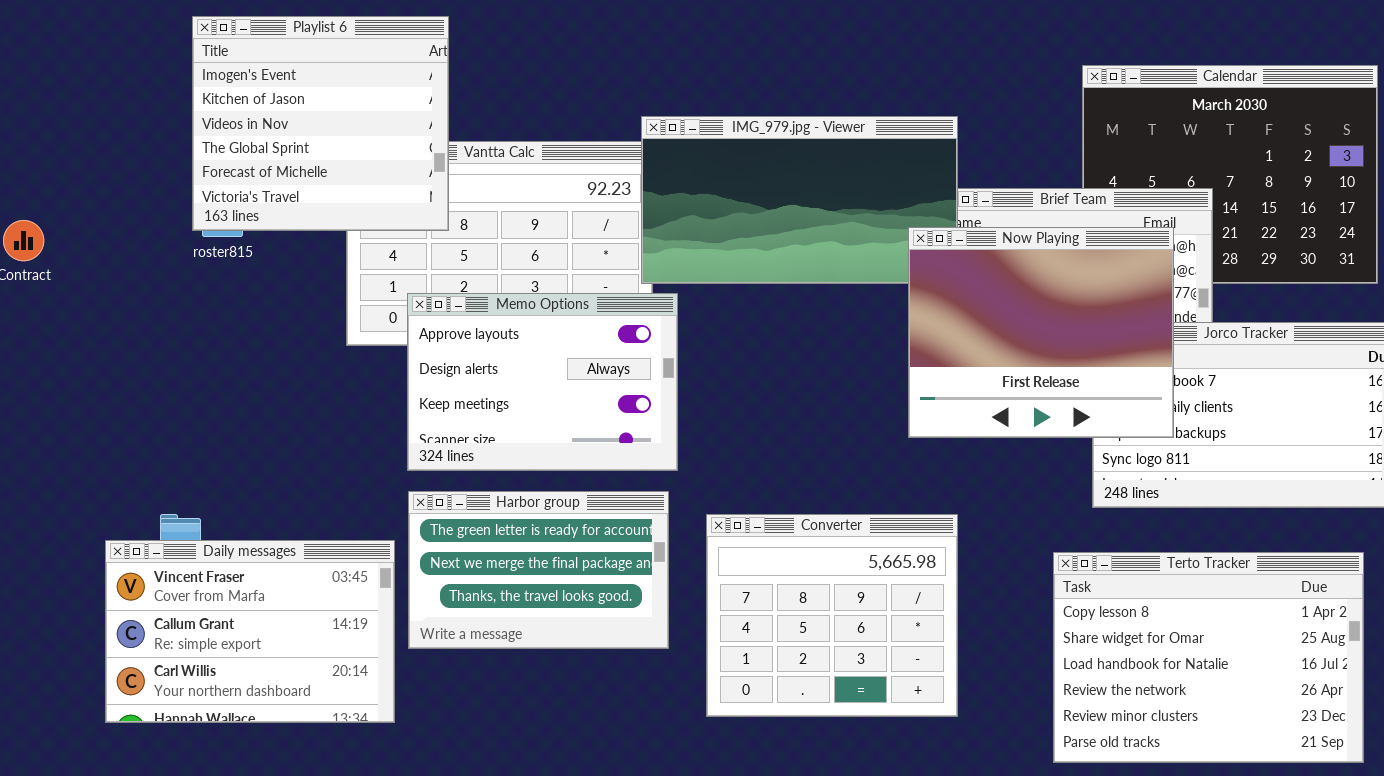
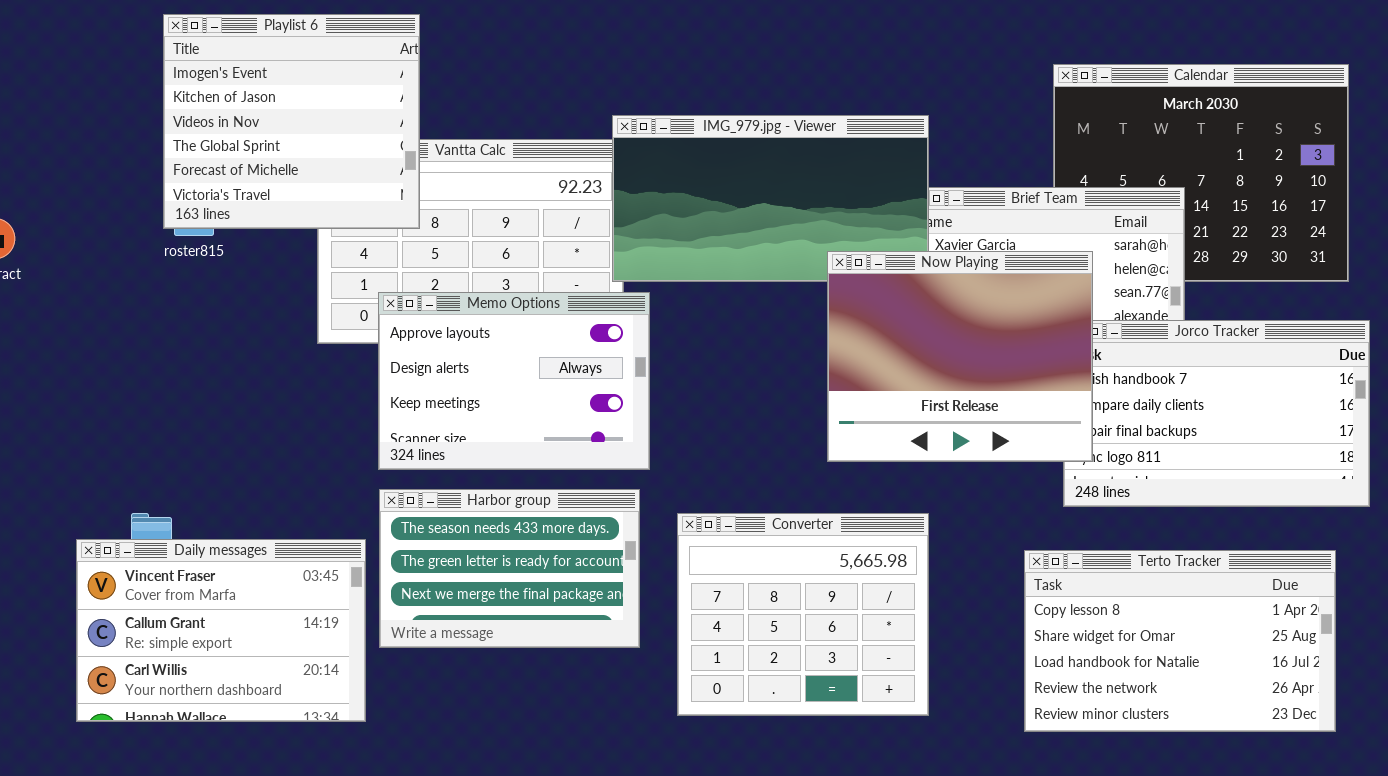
Now Playing: [908,227,1174,438] -> [827,251,1093,462], moved
Harbor group: [408,491,669,649] -> [379,489,640,648], scrolled up 1 row
Terto Tracker: [1053,552,1364,763] -> [1024,550,1336,732], resized

